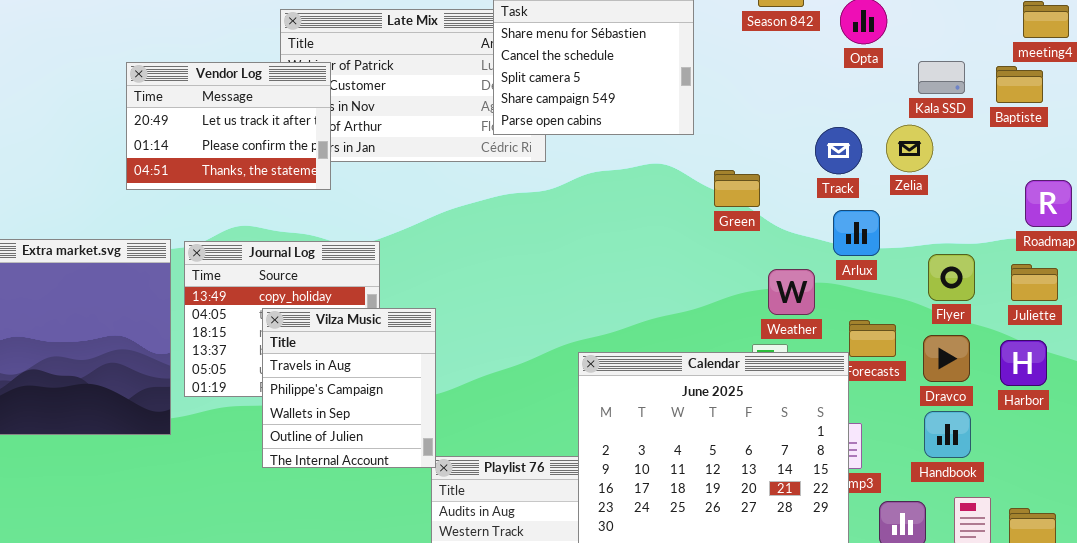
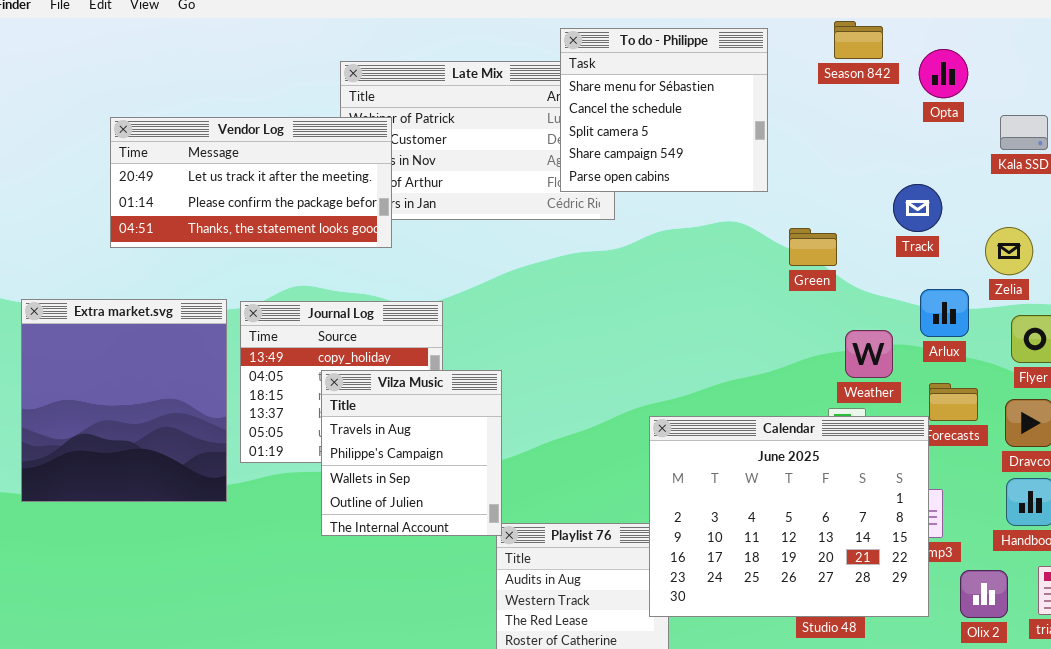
Vendor Log: [126,62,331,190] -> [110,117,392,248], resized
Zelia: [886,125,933,172] -> [985,227,1033,275], moved
Arlux: [833,210,880,256] -> [920,289,969,337], moved

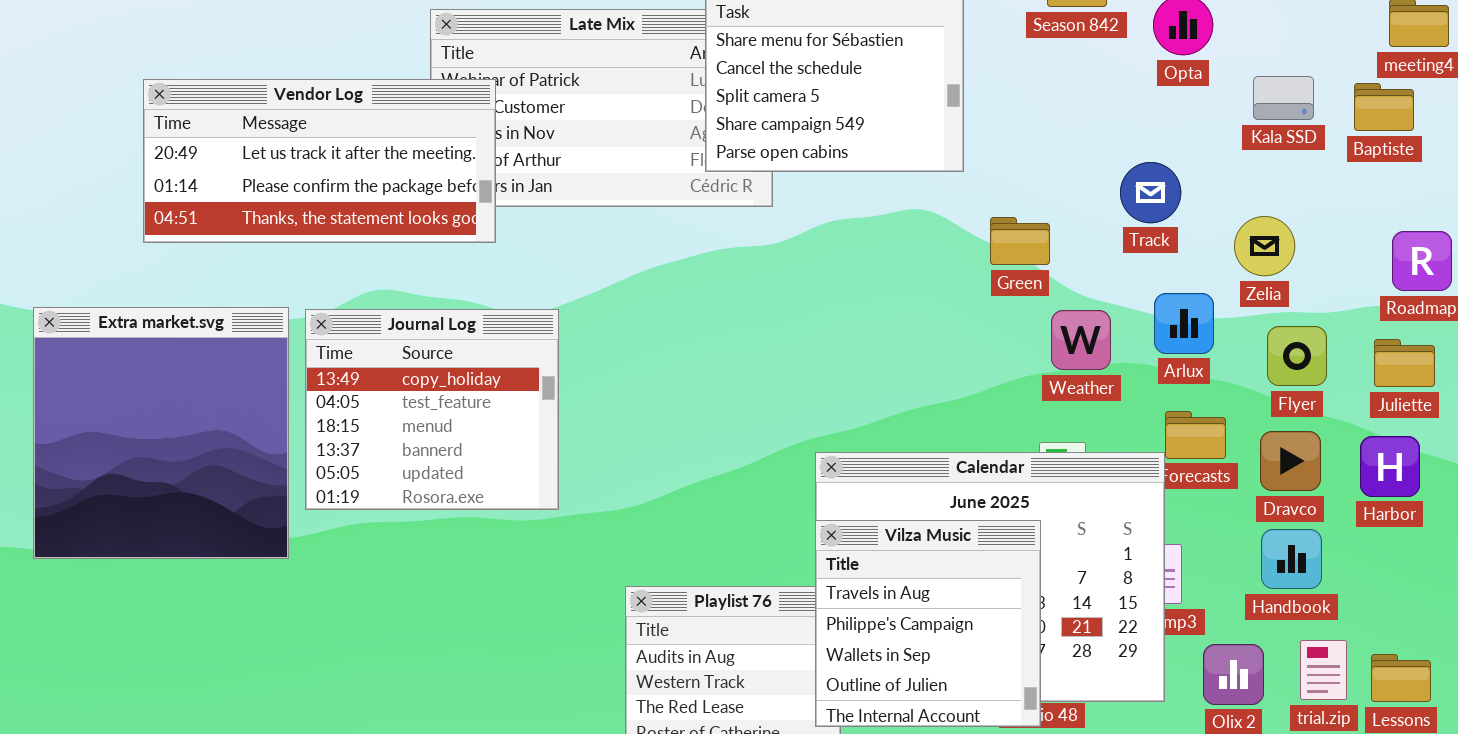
Weather: [845,330,893,378] -> [1051,310,1111,370], moved
Vilza Music: [321,370,502,536] -> [815,520,1041,727], moved

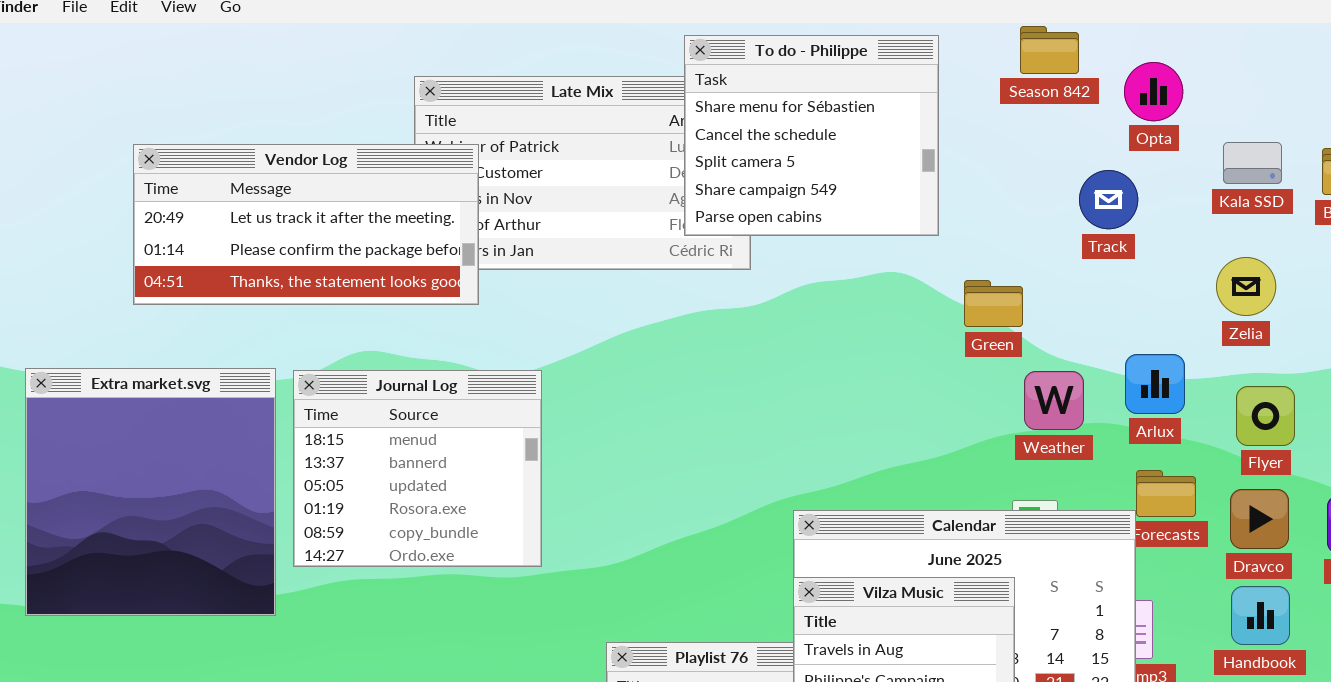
Track: [1120,162,1181,223] -> [1079,170,1138,229], moved
Zelia: [1234,216,1295,276] -> [1216,257,1276,316], moved
Journal Log: [305,309,559,510] -> [293,370,542,567], scrolled down 2 rows

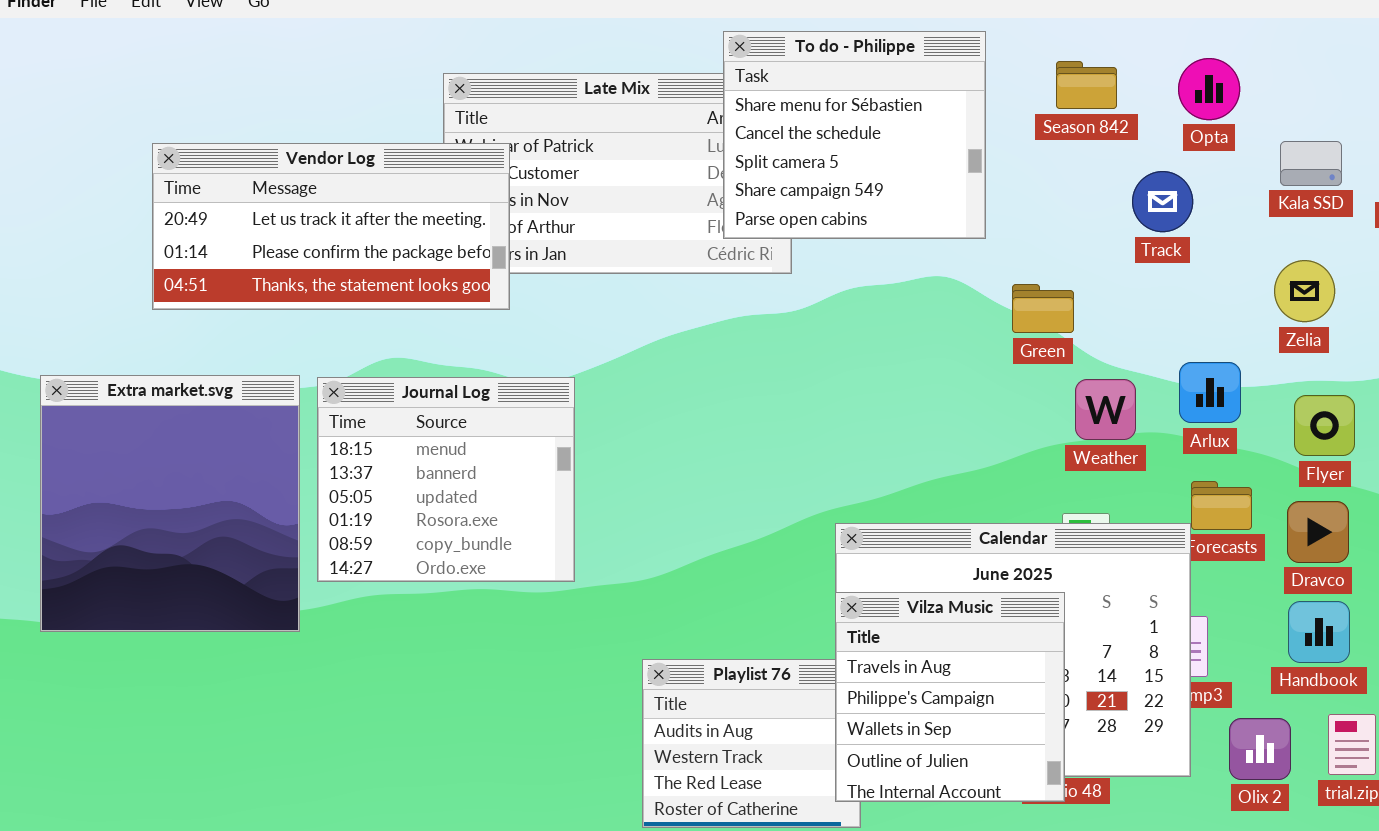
Season 842: [1020,26,1079,74] -> [1056,61,1117,109], moved

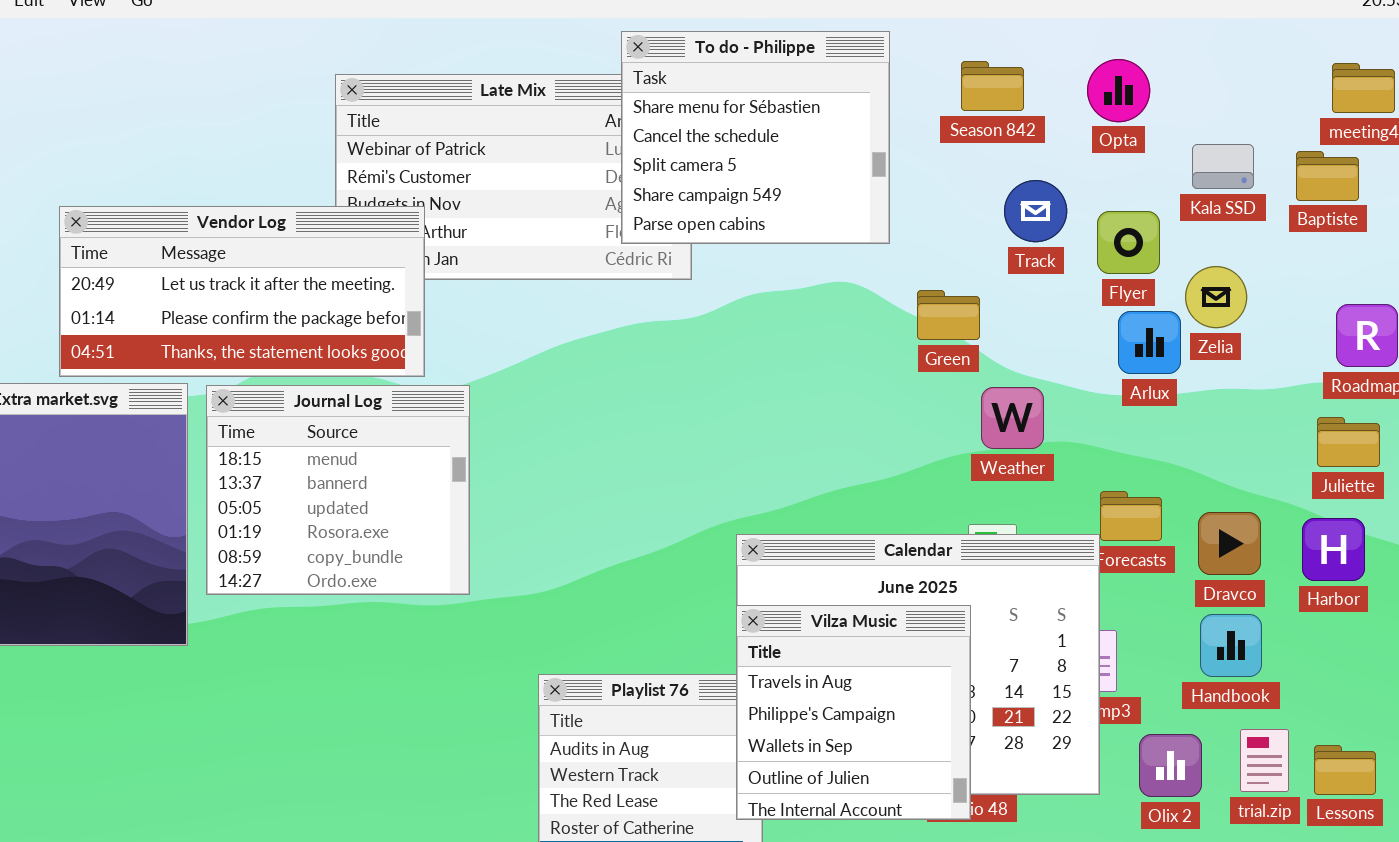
Vendor Log: [152,143,510,310] -> [59,206,425,377], moved
Track: [1132,171,1193,232] -> [1004,180,1067,242], moved
Arlux: [1179,362,1241,423] -> [1118,311,1181,374], moved
Flyer: [1294,395,1355,456] -> [1097,211,1160,274], moved

